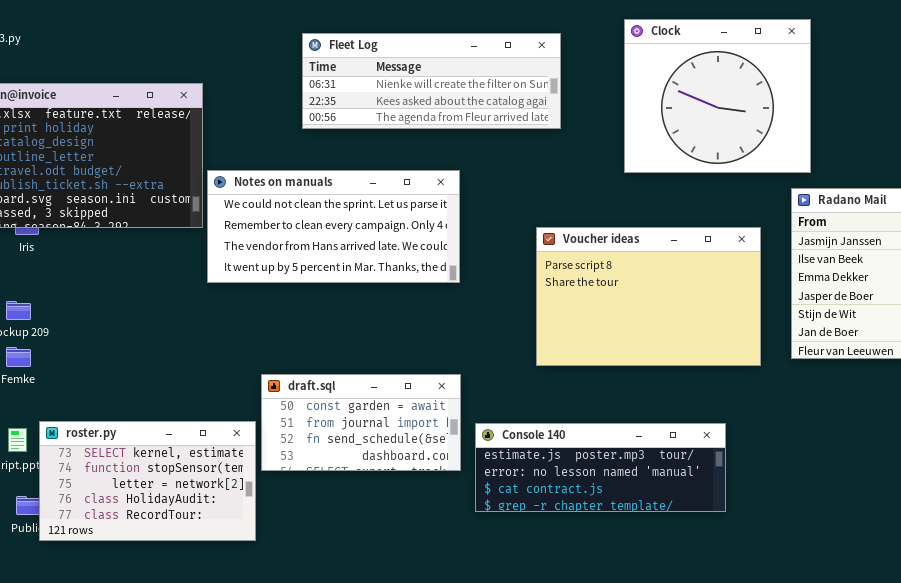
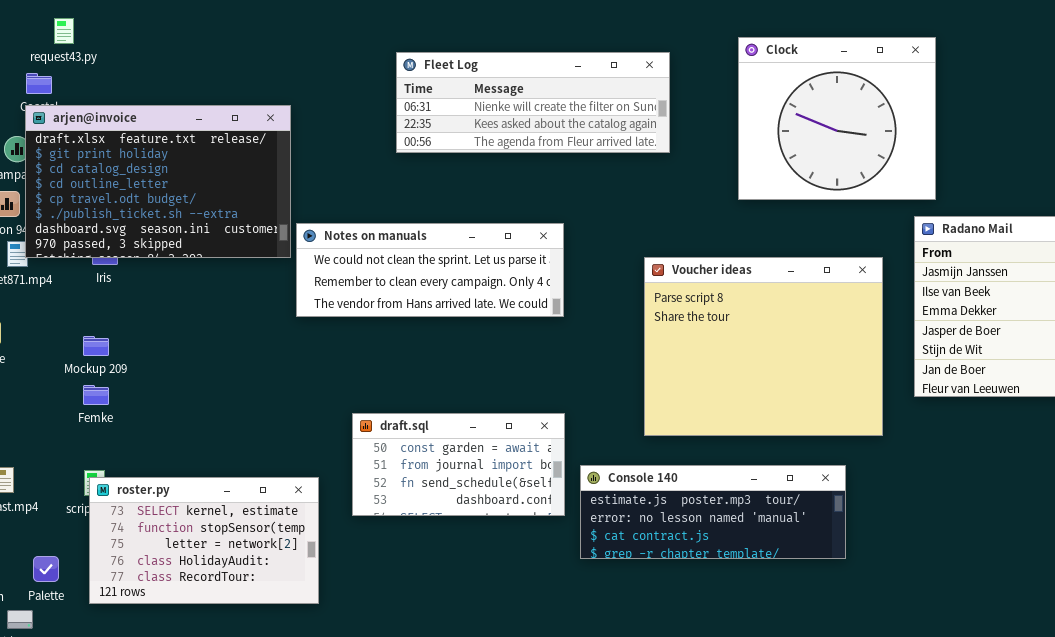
Notes on manuals: [207,170,460,283] -> [296,223,564,317], resized
Voucher ideas: [536,227,761,366] -> [644,257,883,436], resized
roster.py: [39,421,256,541] -> [89,477,319,604], moved

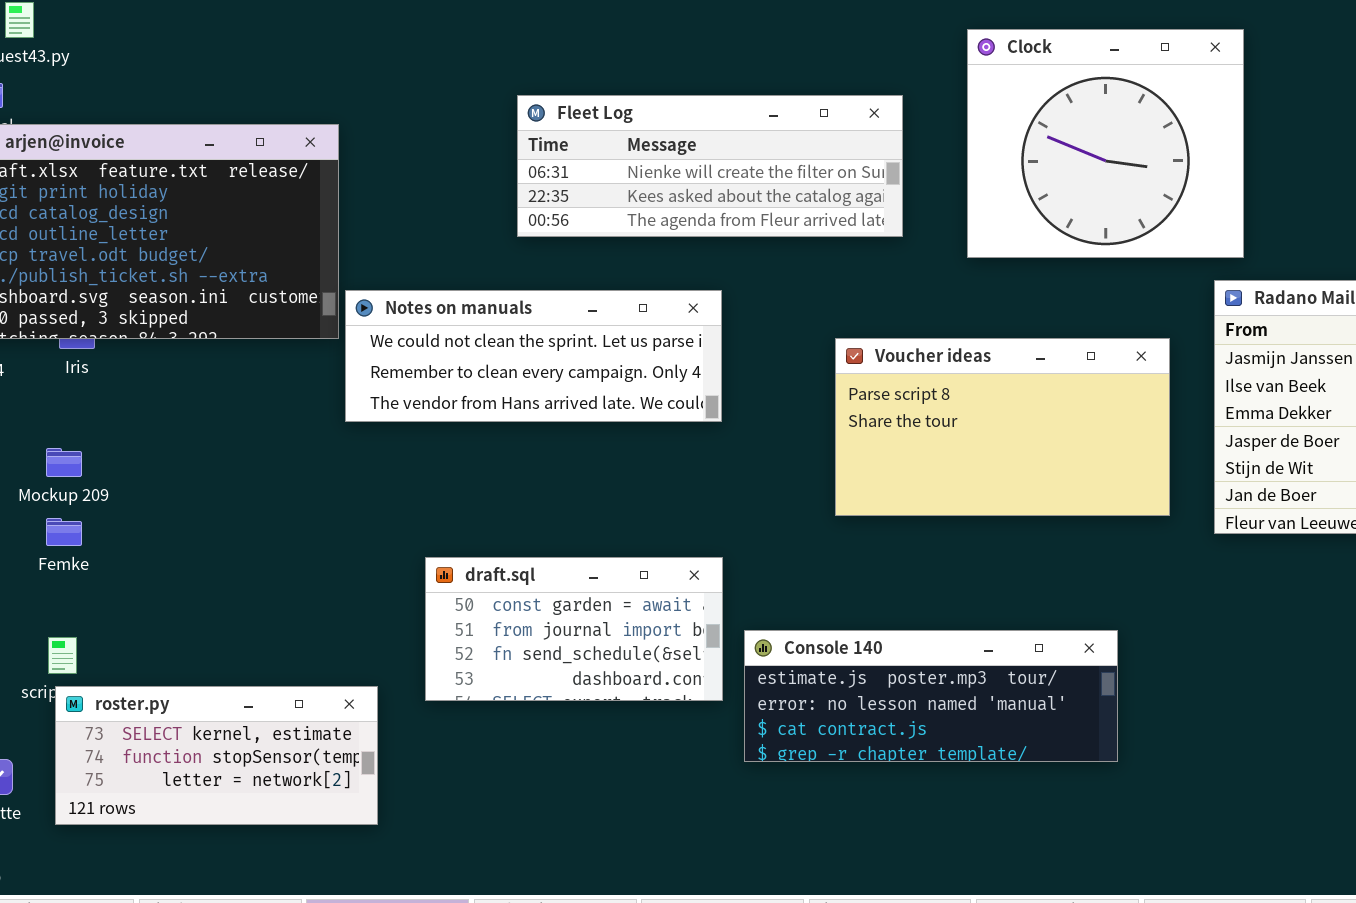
Fleet Log: [396,52,670,153] -> [517,95,903,237], moved
Voucher ideas: [644,257,883,436] -> [835,338,1170,516], resized
roster.py: [89,477,319,604] -> [55,686,378,825], resized

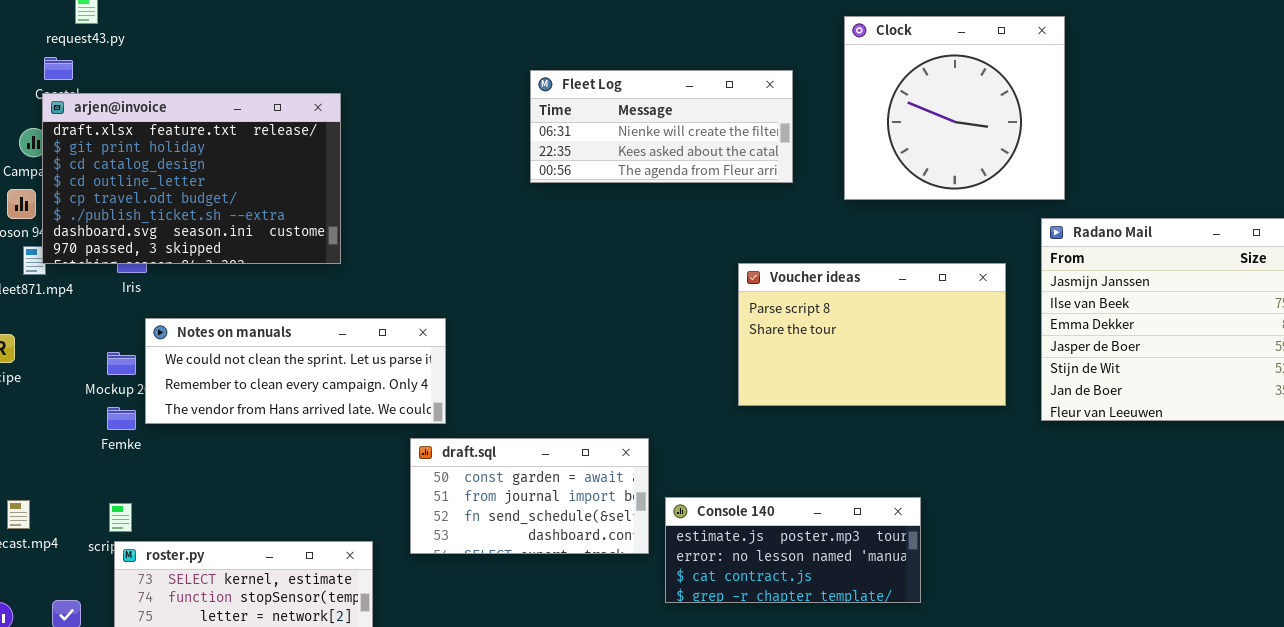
Fleet Log: [517,95,903,237] -> [530,70,793,183], resized
Notes on manuals: [345,290,722,422] -> [145,318,446,424], moved
Console 140: [744,630,1118,762] -> [665,497,921,603], resized

